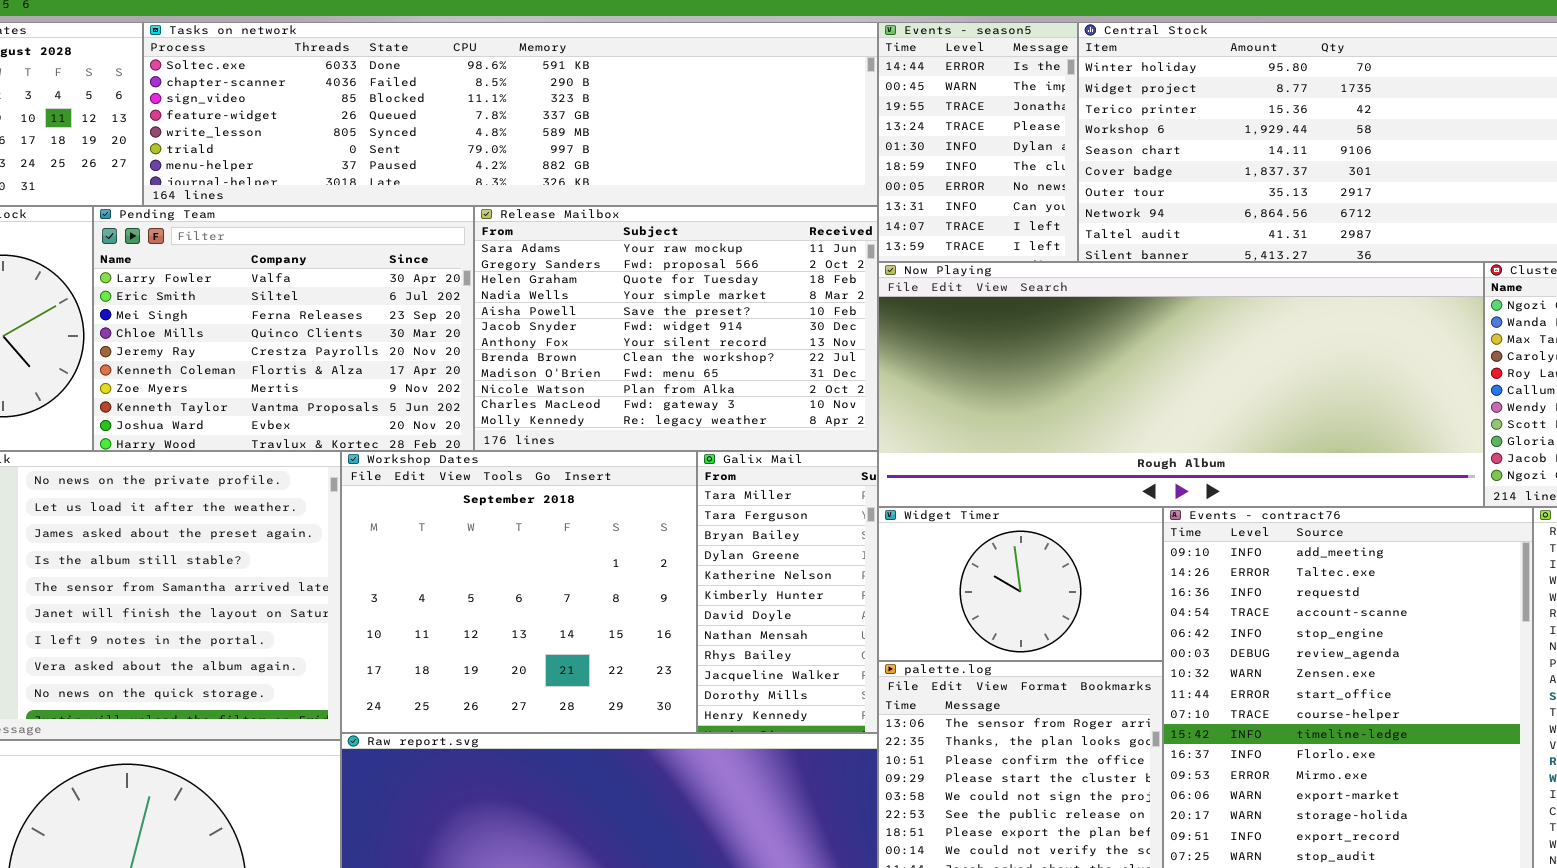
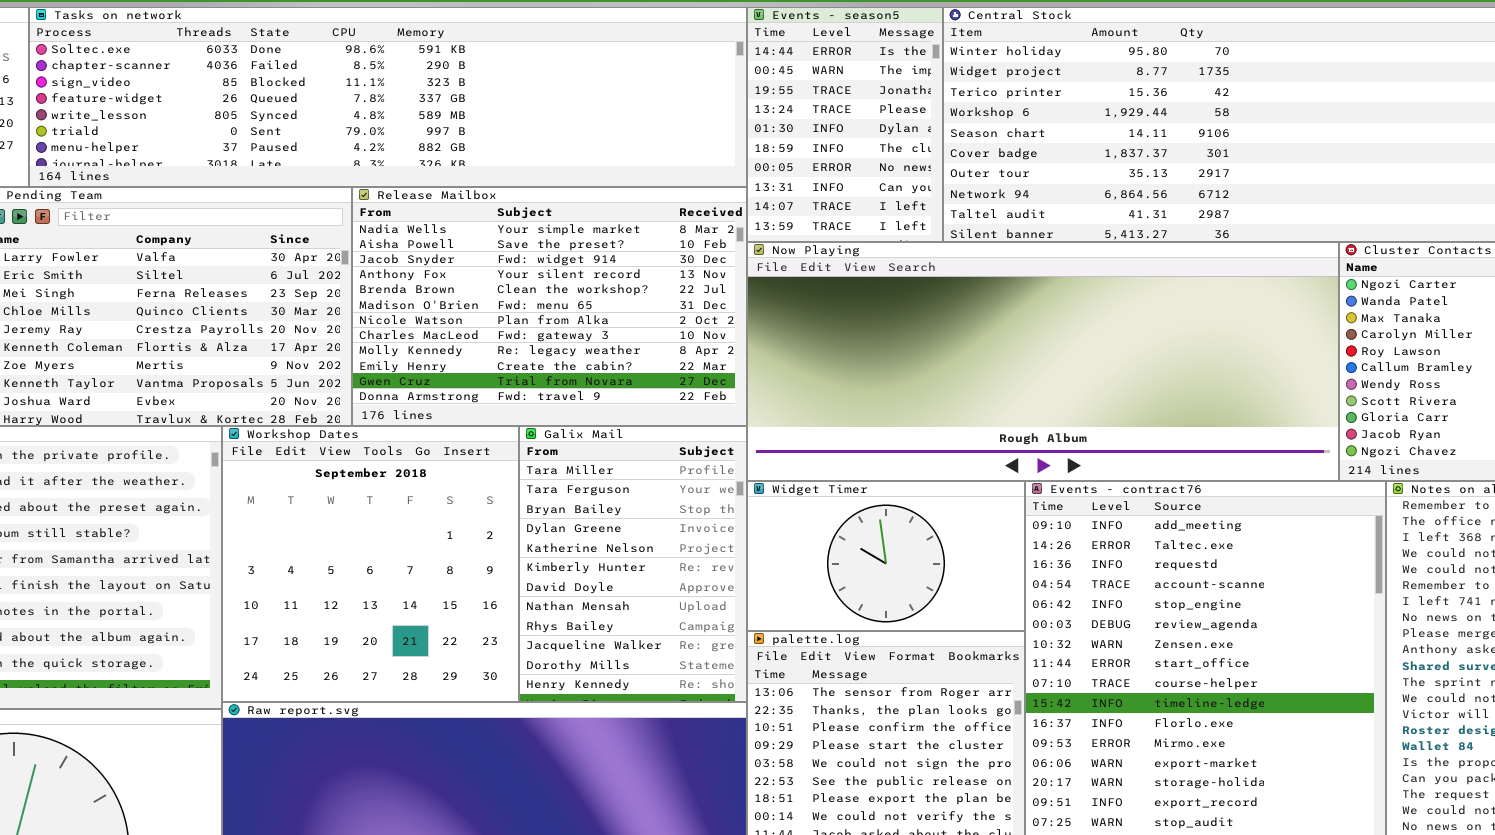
Release Mailbox: [474,206,878,451] -> [352,187,747,426], scrolled down 3 rows
Workshop Dates: [341,451,697,733] -> [222,426,519,702], resized
Galix Mail: [697,451,878,733] -> [519,426,747,702], resized

